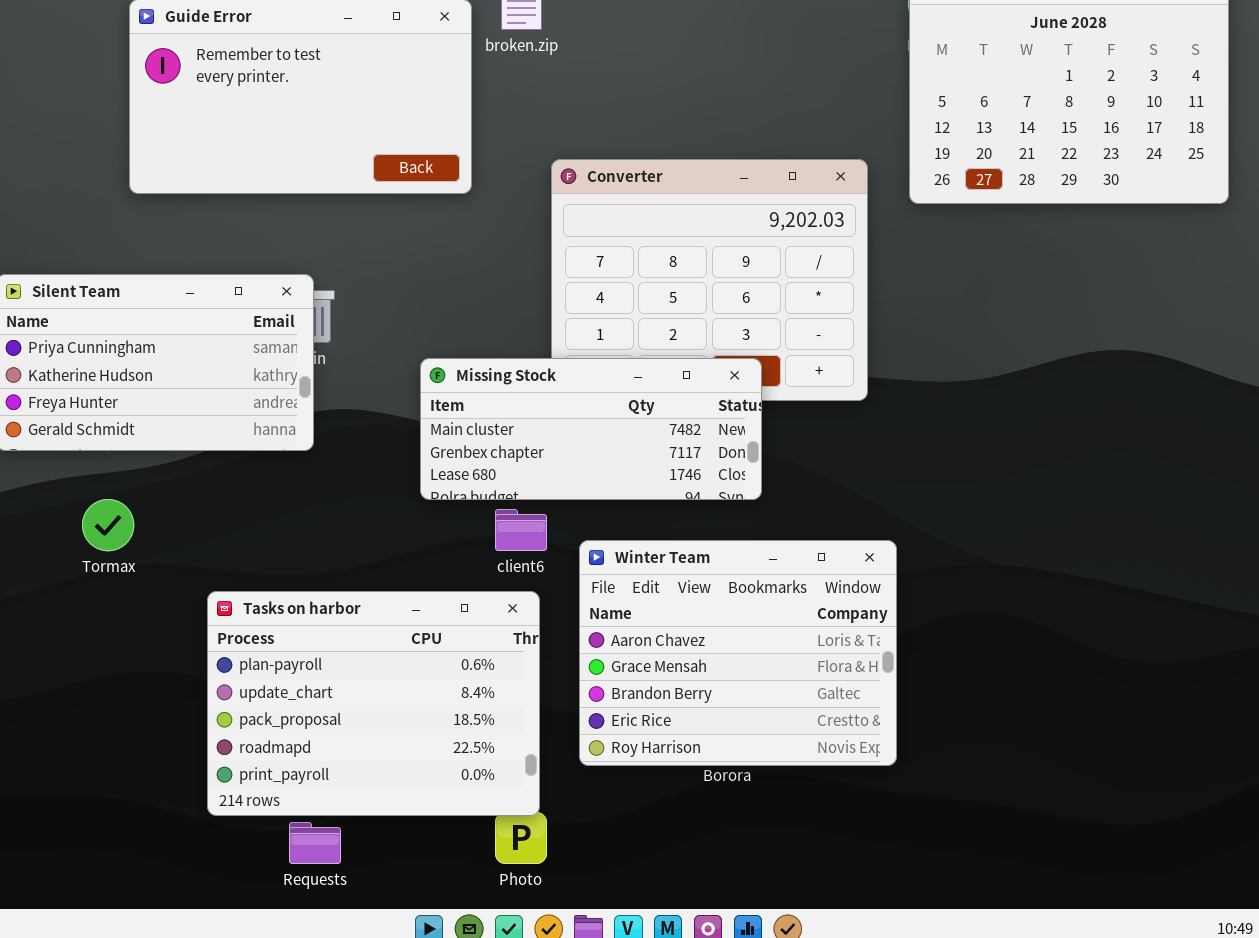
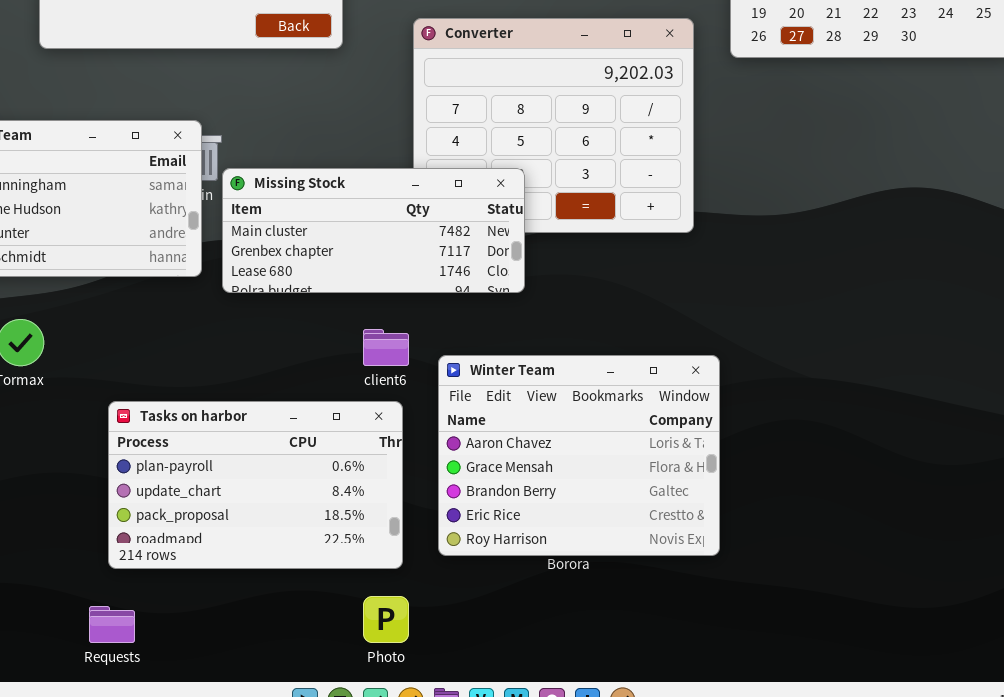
Missing Stock: [420,358,762,500] -> [222,168,525,293], moved
Tasks on harbor: [207,591,540,816] -> [108,401,403,569], resized
Requests: [289,822,341,864] -> [89,606,135,643], moved

